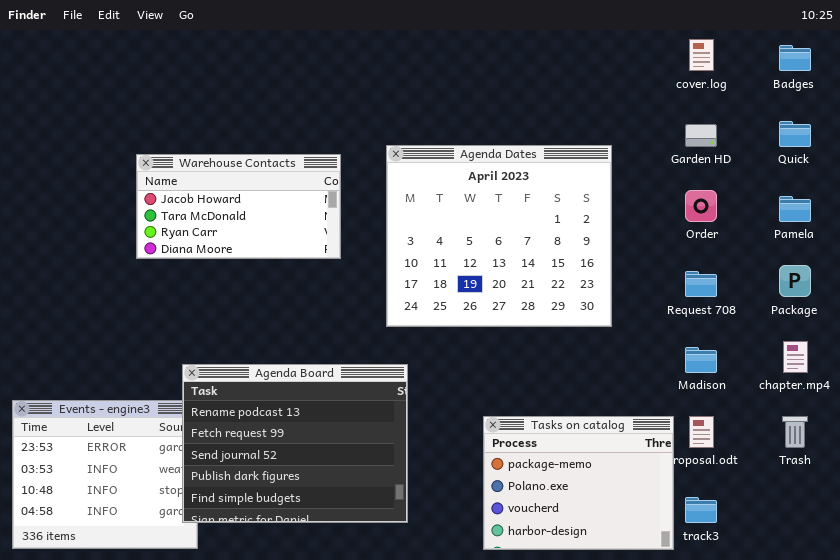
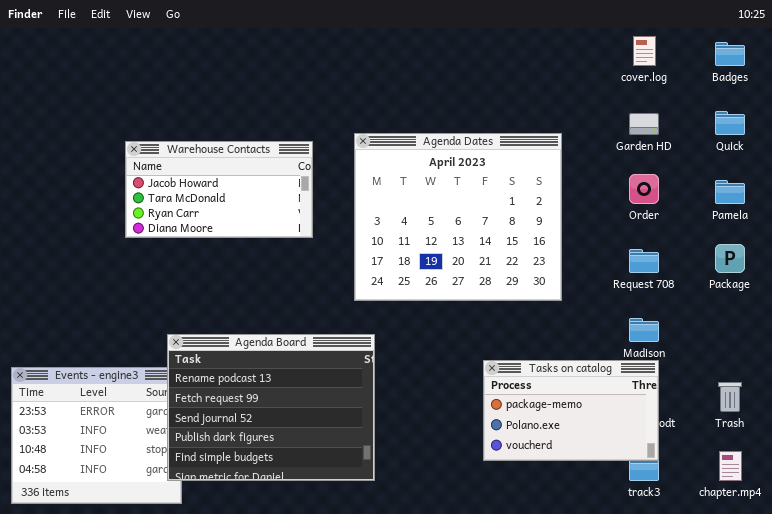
chapter.mp4: [783,341,808,373] -> [719,451,742,481], moved
Tasks on catalog: [483,416,674,550] -> [483,360,659,461], moved, resized

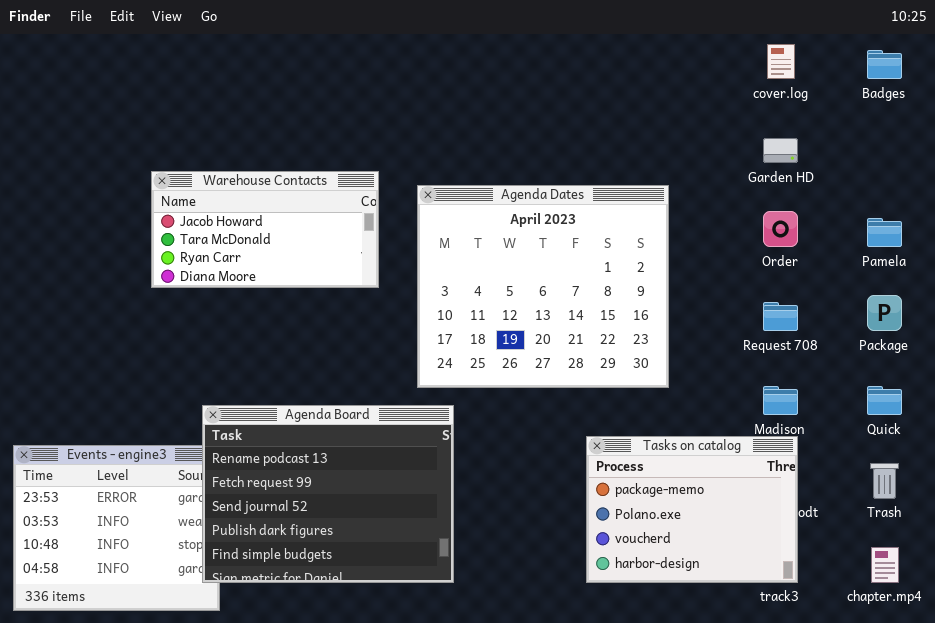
Quick: [715,111,745,135] -> [867,386,902,415], moved
Agenda Dates: [354,133,562,301] -> [417,185,669,388], moved
Tasks on catalog: [483,360,659,461] -> [586,436,798,583], resized

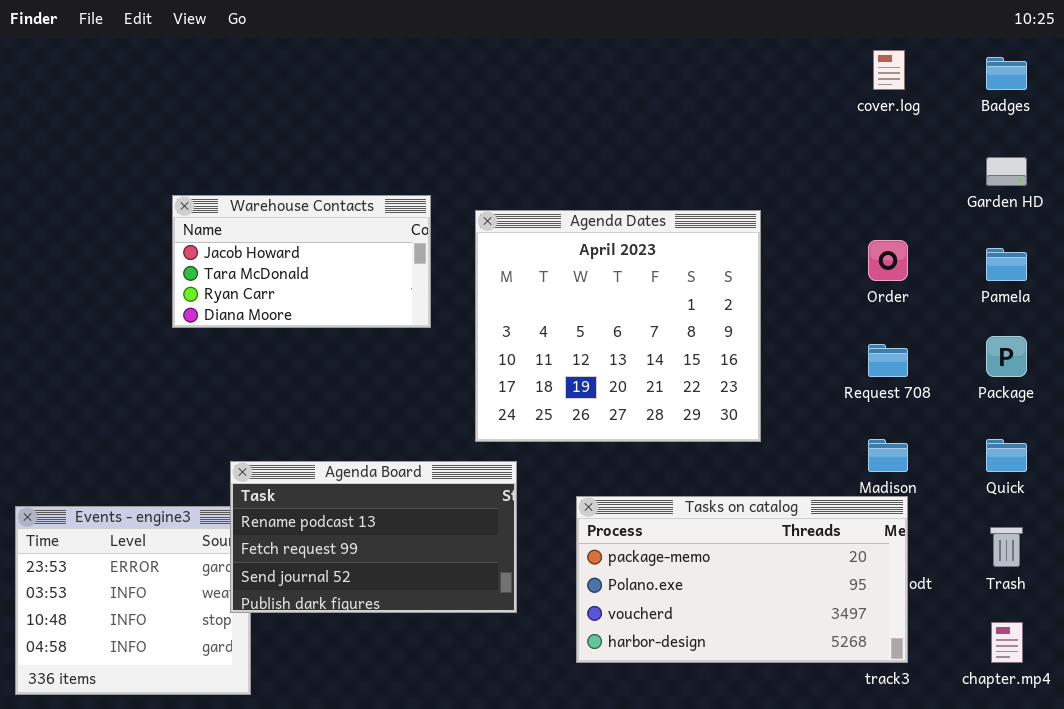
Garden HD: [763,138,798,163] -> [986,157,1027,186], moved
Agenda Board: [202,405,454,583] -> [230,461,517,613], resized
Tasks on catalog: [586,436,798,583] -> [576,496,908,663], resized

